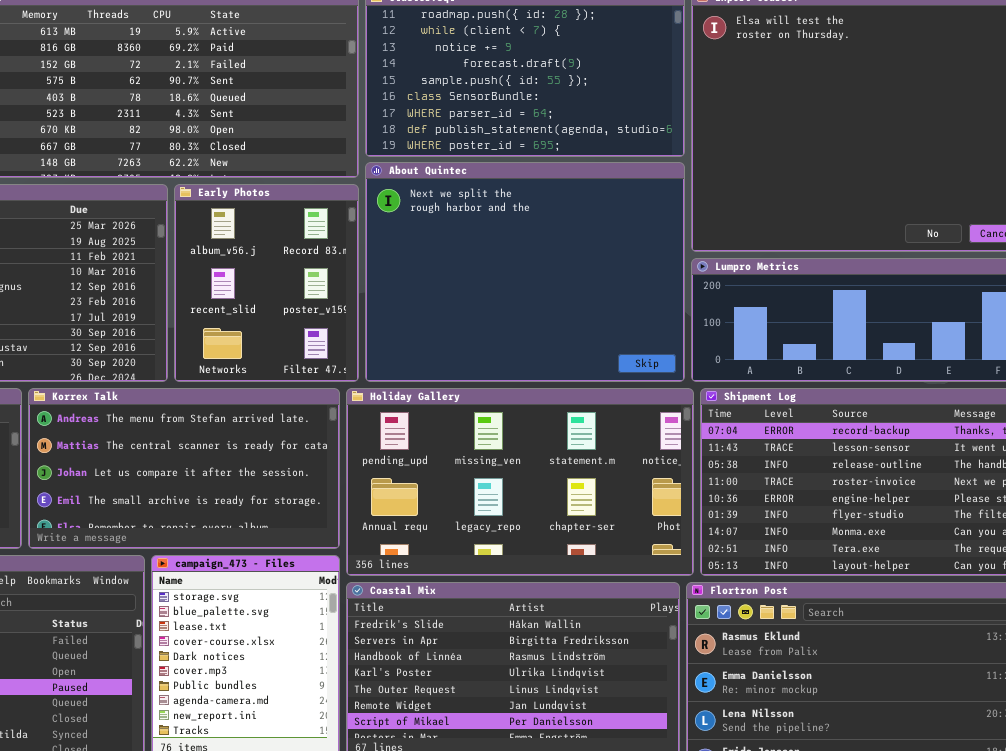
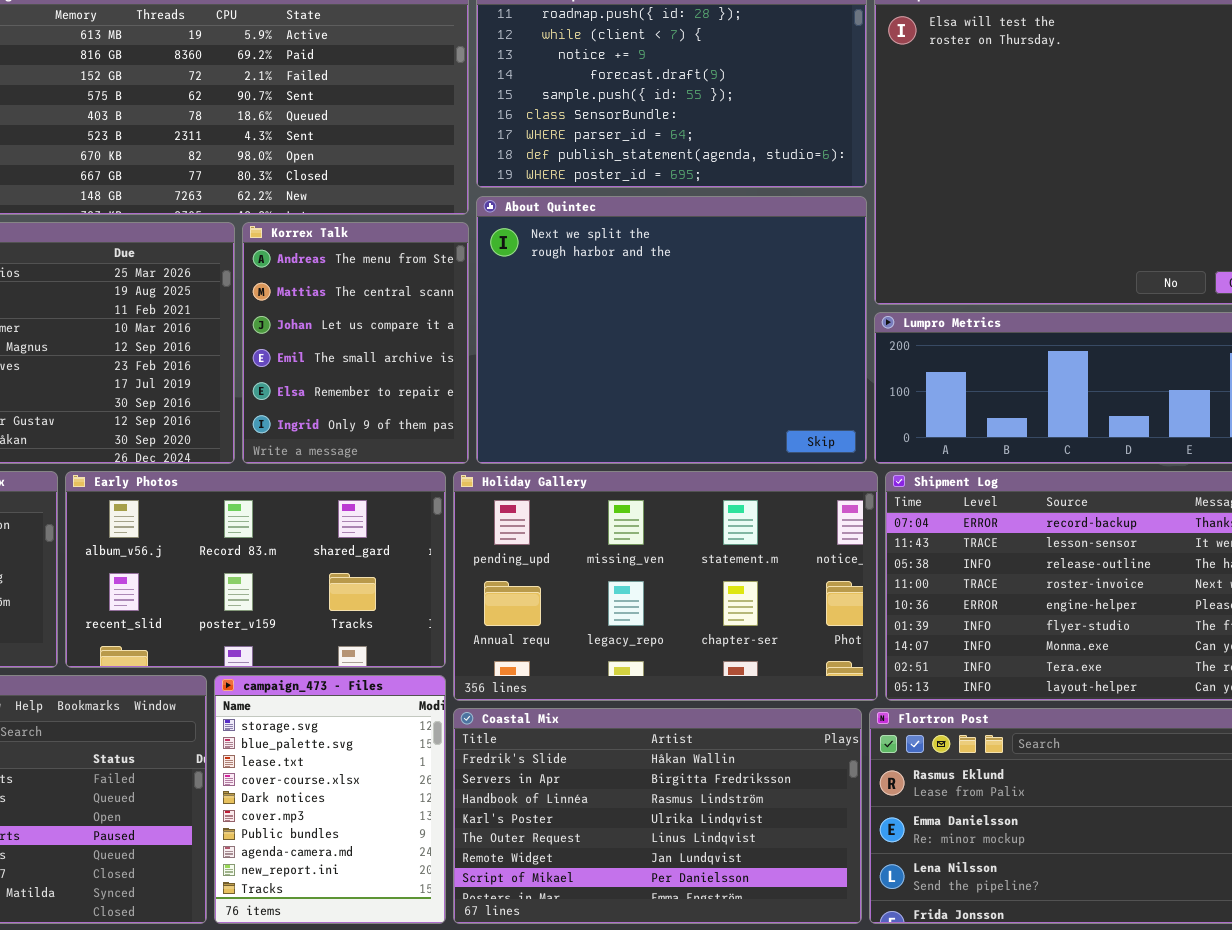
Early Photos: [174,184,359,382] -> [65,471,446,668], moved, resized
Korrex Talk: [28,388,340,549] -> [242,222,469,464], moved, resized

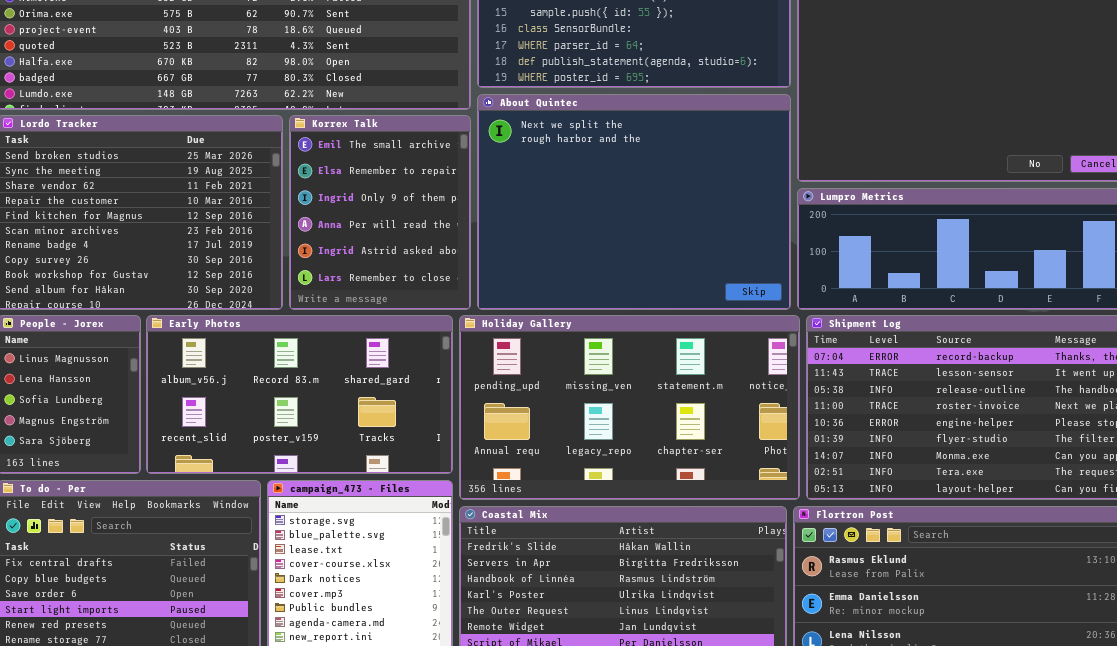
Korrex Talk: [242,222,469,464] -> [289,115,471,310], scrolled down 3 rows

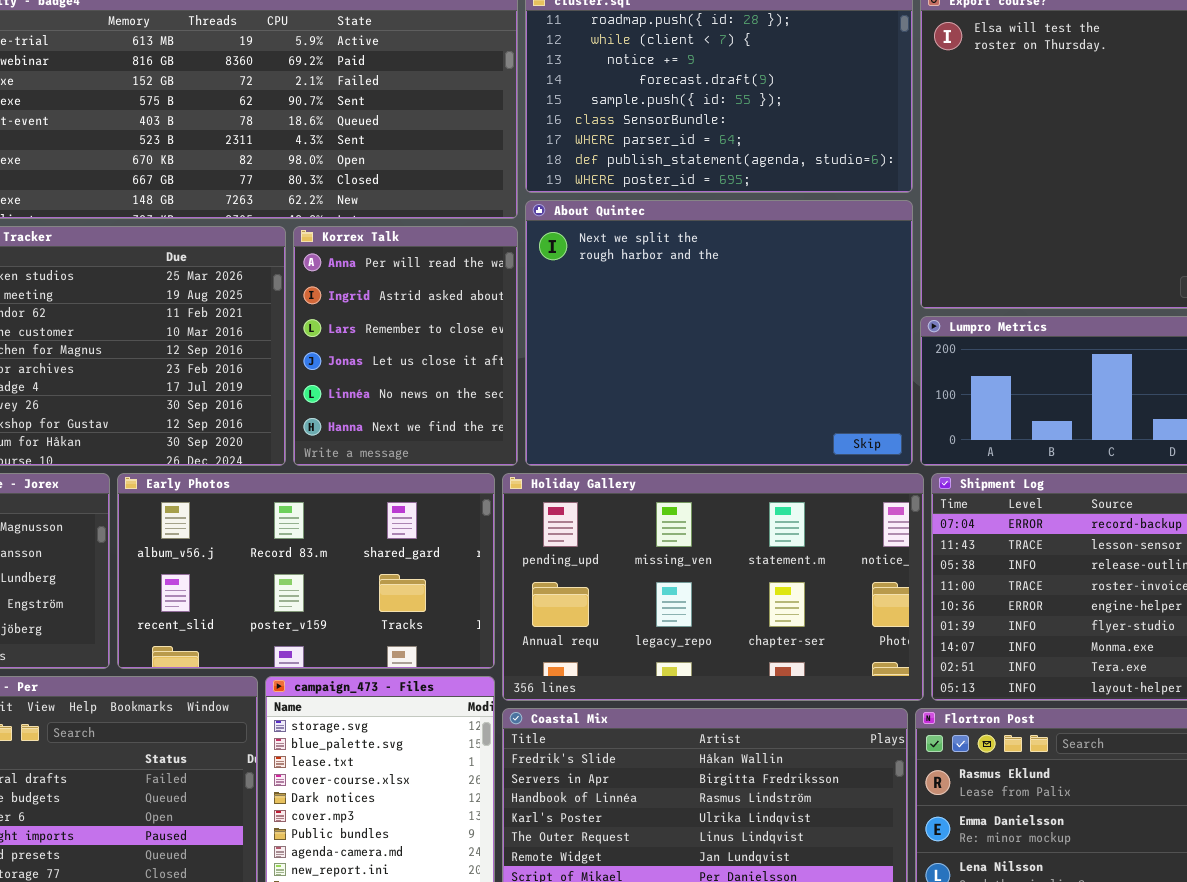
Korrex Talk: [289,115,471,310] -> [293,226,518,466], scrolled down 3 rows

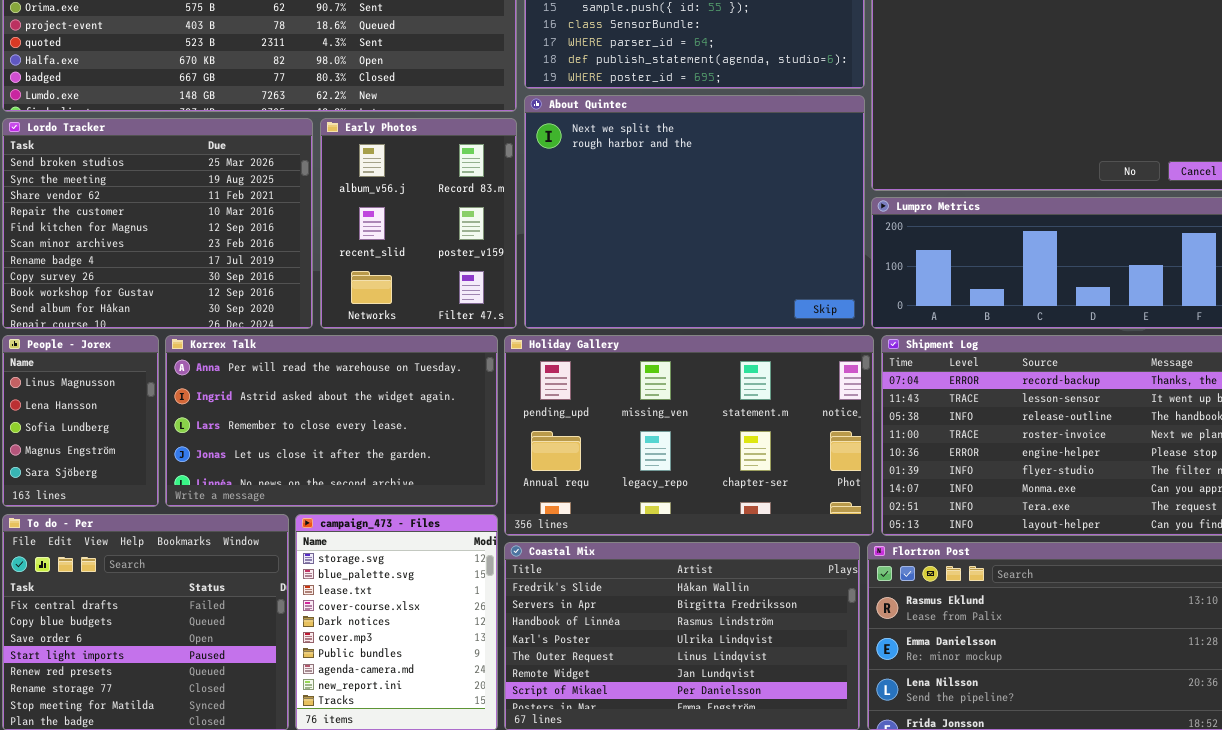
Korrex Talk: [293,226,518,466] -> [165,335,498,507], moved, resized
Early Photos: [117,473,495,669] -> [320,118,517,329], moved, resized

